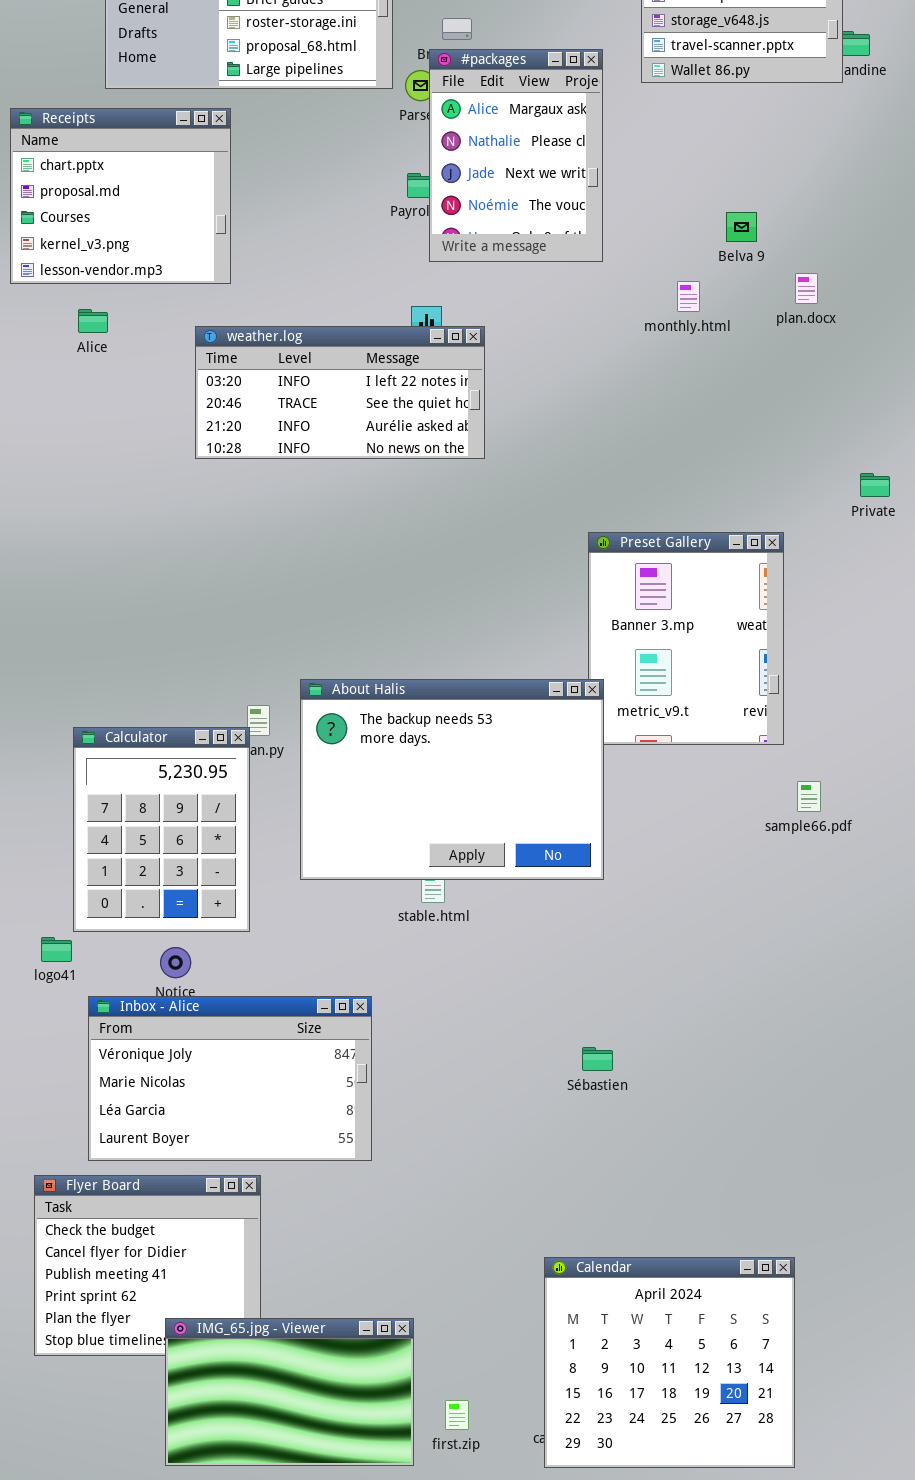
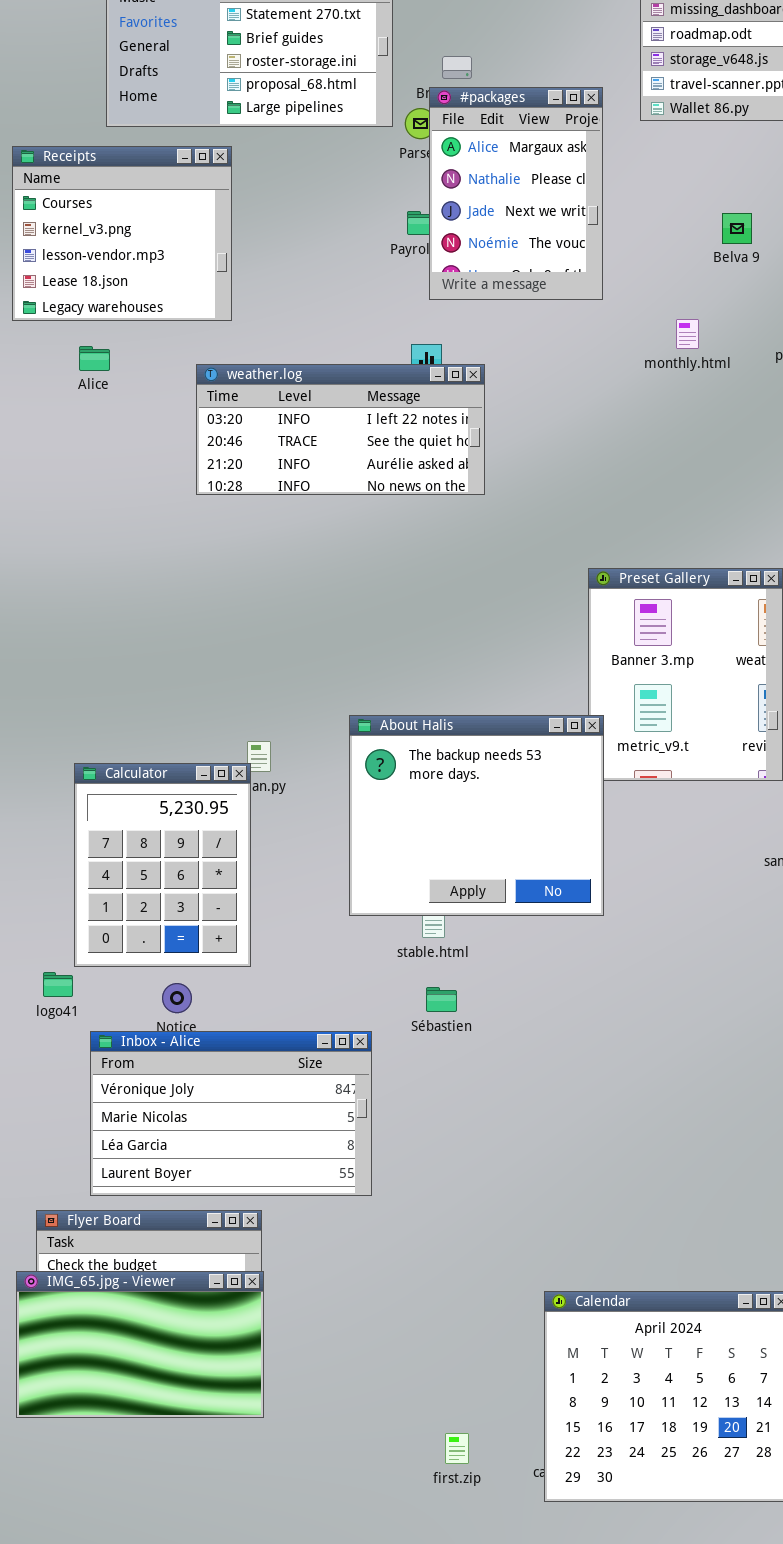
Receipts: [10,108,231,284] -> [12,146,232,321], scrolled down 2 rows
Belva 9: [726,212,757,242] -> [722,213,752,244], moved
About Halis: [300,679,604,880] -> [349,715,604,916], resized
Sébastien: [582,1047,613,1071] -> [426,987,457,1012], moved
IMG_65.jpg - Viewer: [165,1318,414,1466] -> [16,1271,264,1418], moved

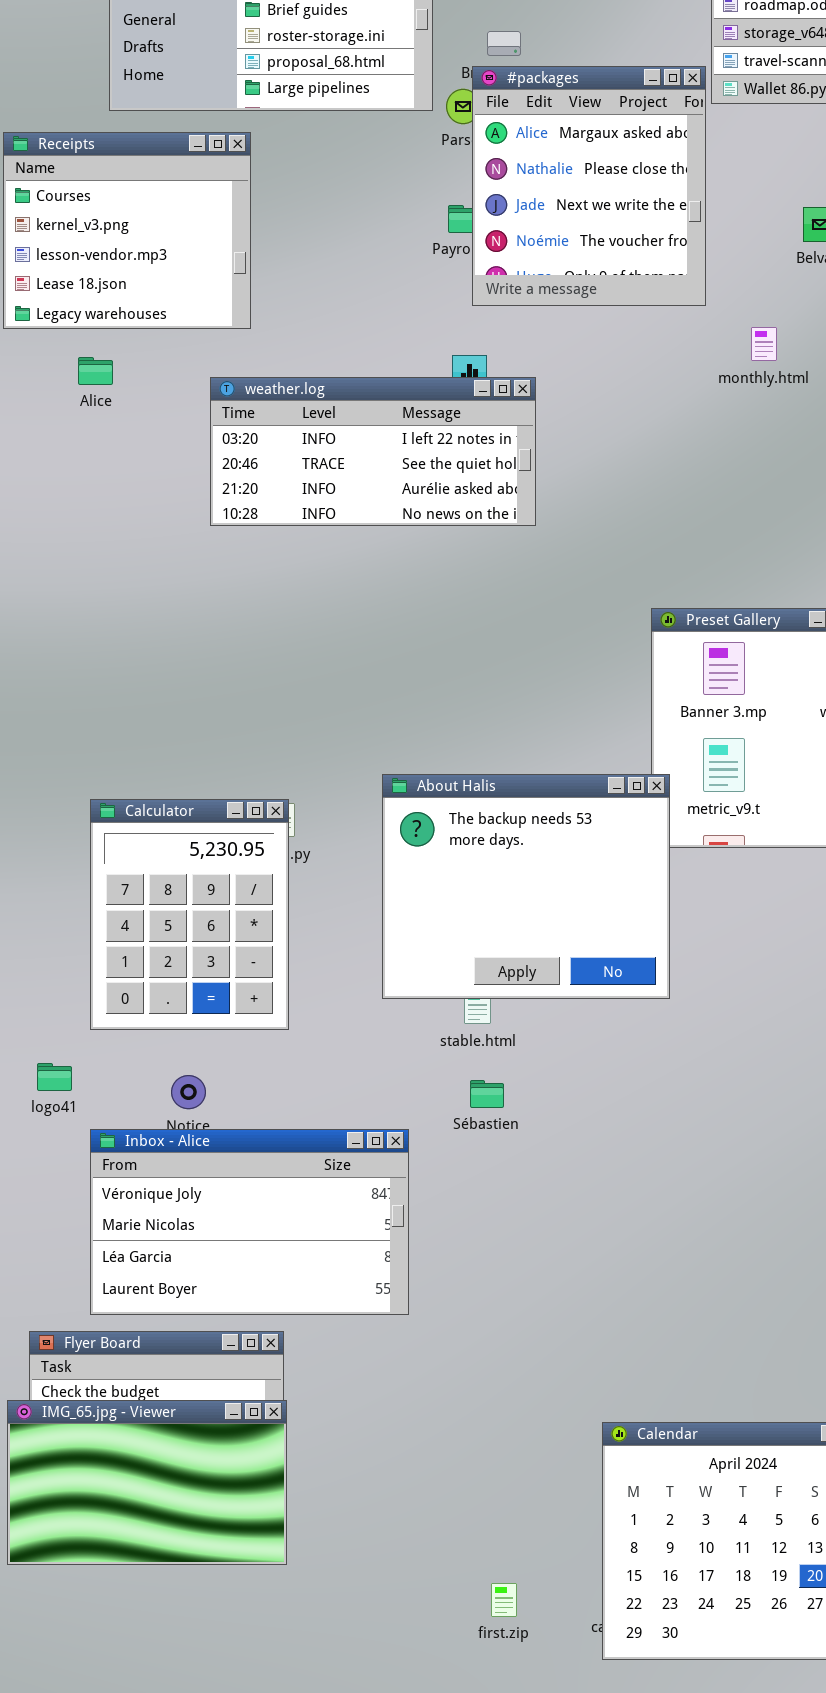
#packages: [429,87,603,300] -> [472,66,706,306], resized
Calculator: [74,763,251,967] -> [90,799,289,1030], moved

